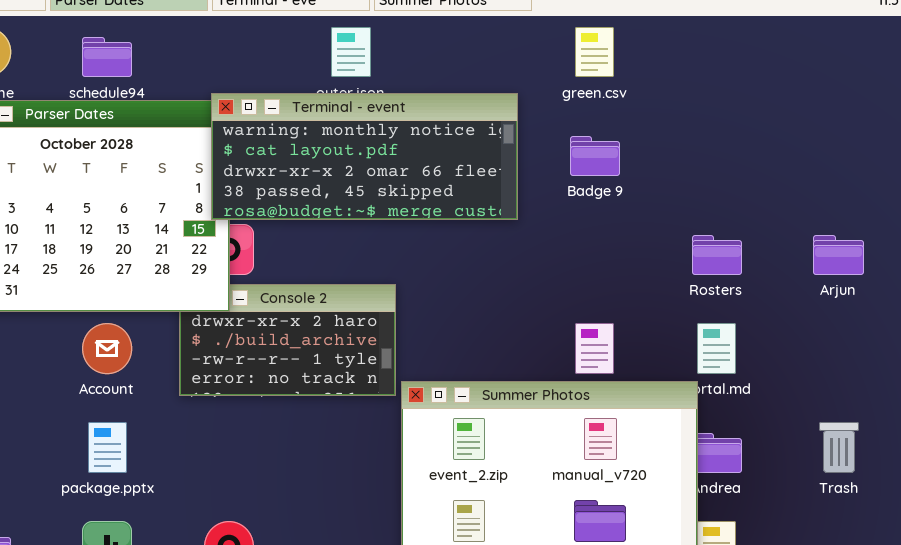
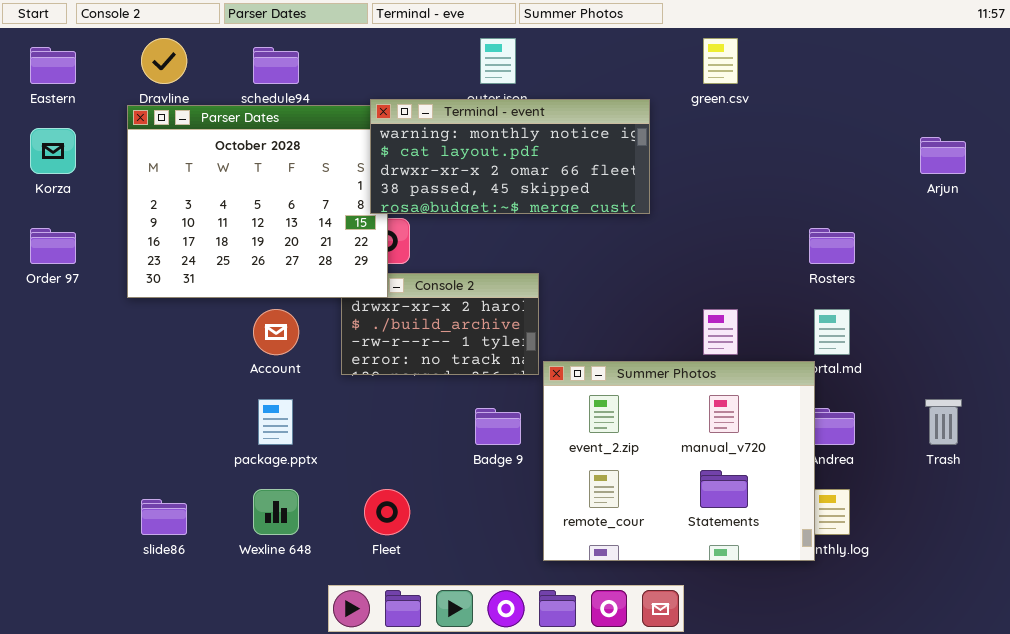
Badge 9: [570,136,620,176] -> [475,408,521,445], moved
Arjun: [813,235,864,275] -> [920,137,966,174], moved

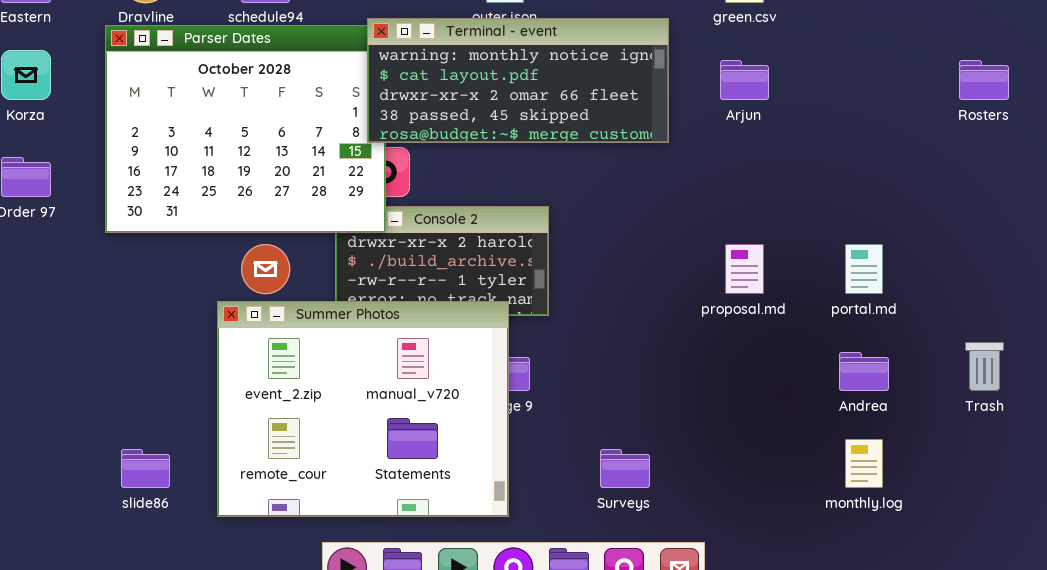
Arjun: [920,137,966,174] -> [720,60,769,100], moved
Rosters: [809,228,855,264] -> [959,60,1009,100], moved
Summer Photos: [543,361,815,561] -> [217,301,509,517], moved

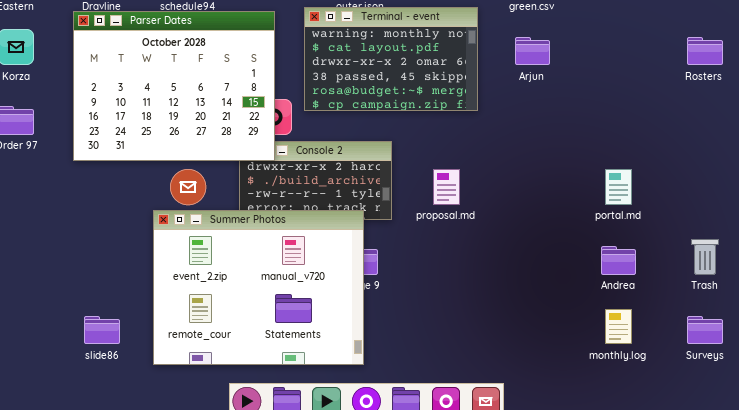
Terminal - event: [367,18,669,143] -> [304,7,478,111], resized
proposal.md: [725,244,764,294] -> [433,169,460,205], moved
Surveys: [600,449,650,488] -> [687,316,723,344], moved

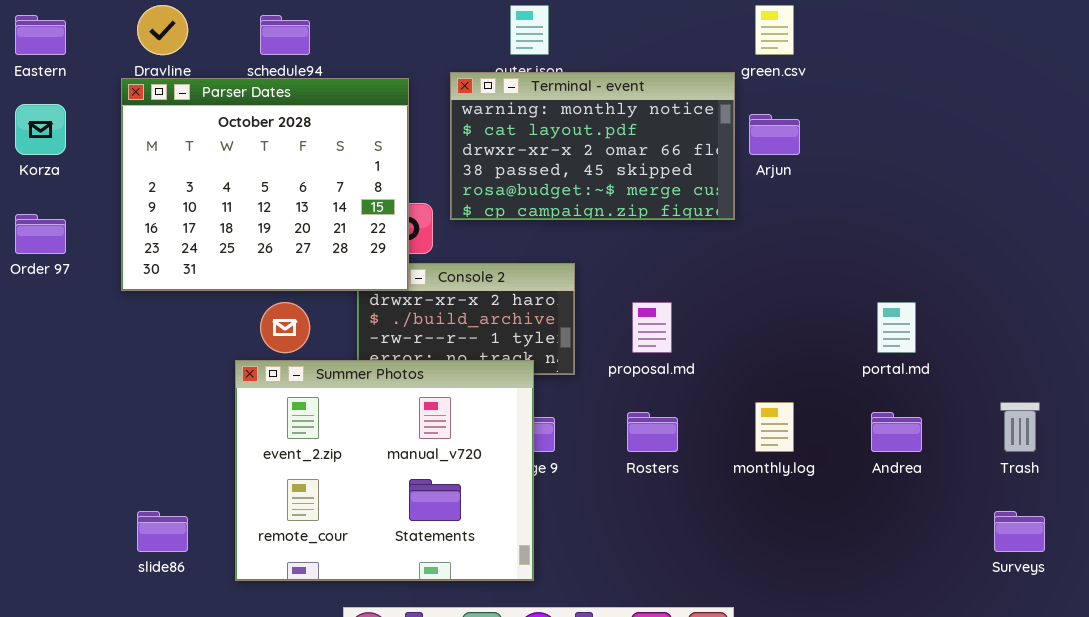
Terminal - event: [304,7,478,111] -> [450,72,735,220], resized
Rosters: [687,37,723,65] -> [627,412,678,452], moved
monthly.log: [605,309,632,344] -> [755,402,794,452], moved

